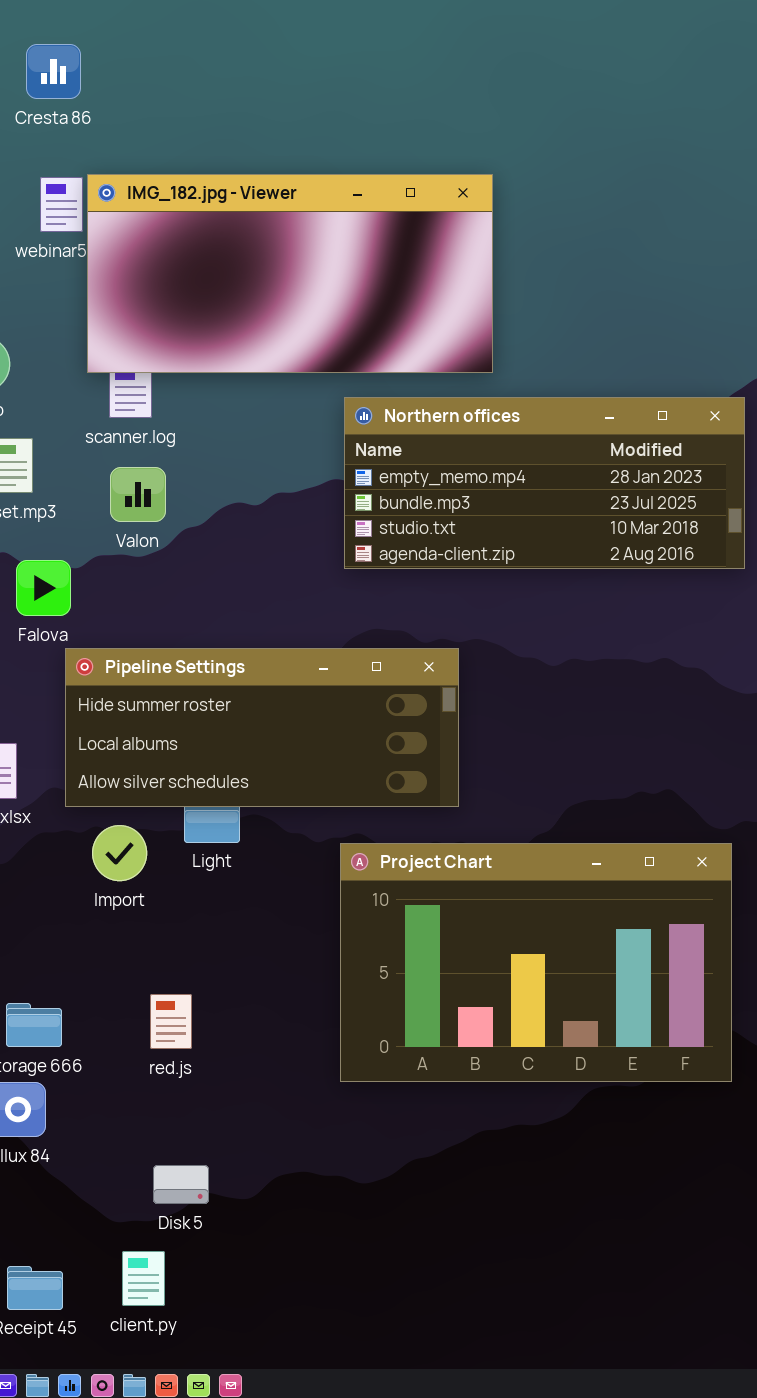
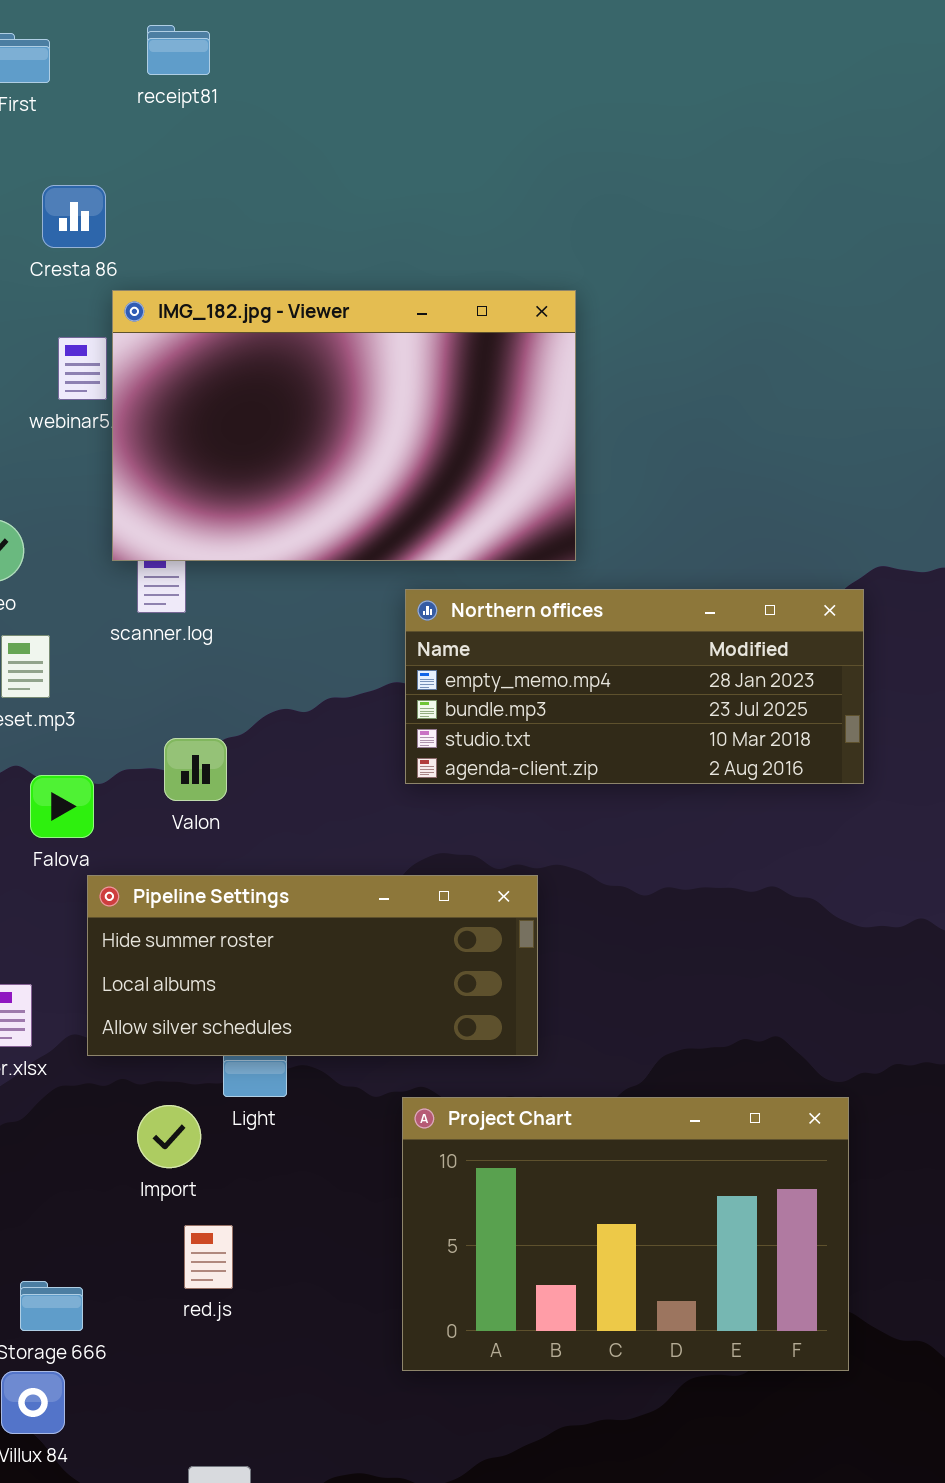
IMG_182.jpg - Viewer: [87,174,493,373] -> [112,290,576,561], resized
Valon: [110,467,166,522] -> [164,738,227,801], moved
Import: [92,825,147,881] -> [137,1105,201,1168], moved
red.js: [150,994,192,1049] -> [184,1225,233,1289], moved

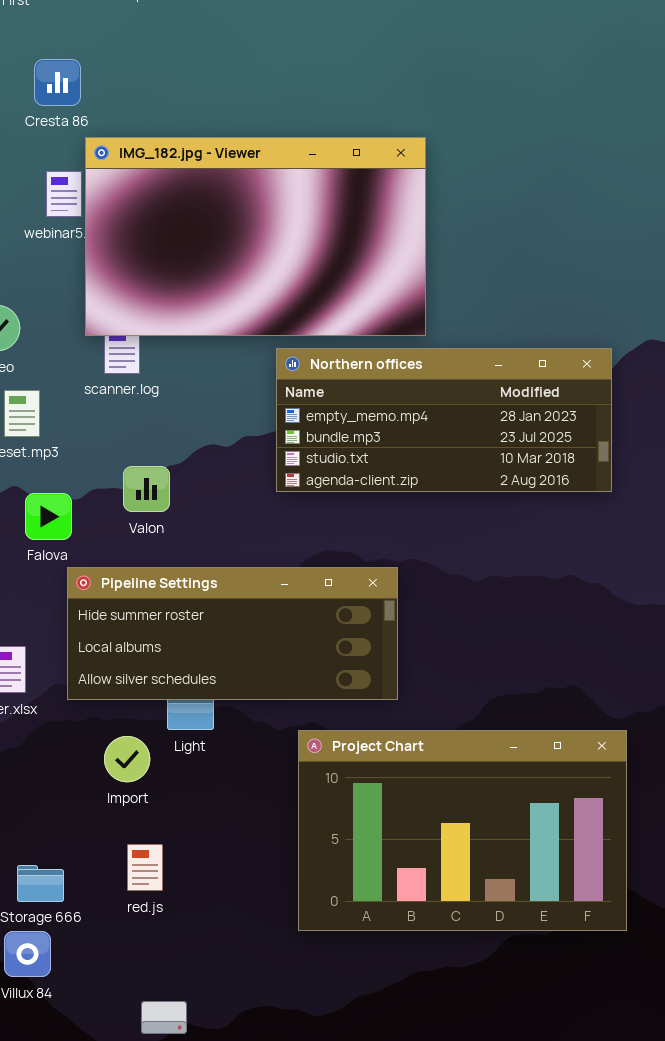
Northern offices: [405,589,864,784] -> [276,348,612,492], moved
red.js: [184,1225,233,1289] -> [127,844,163,891], moved

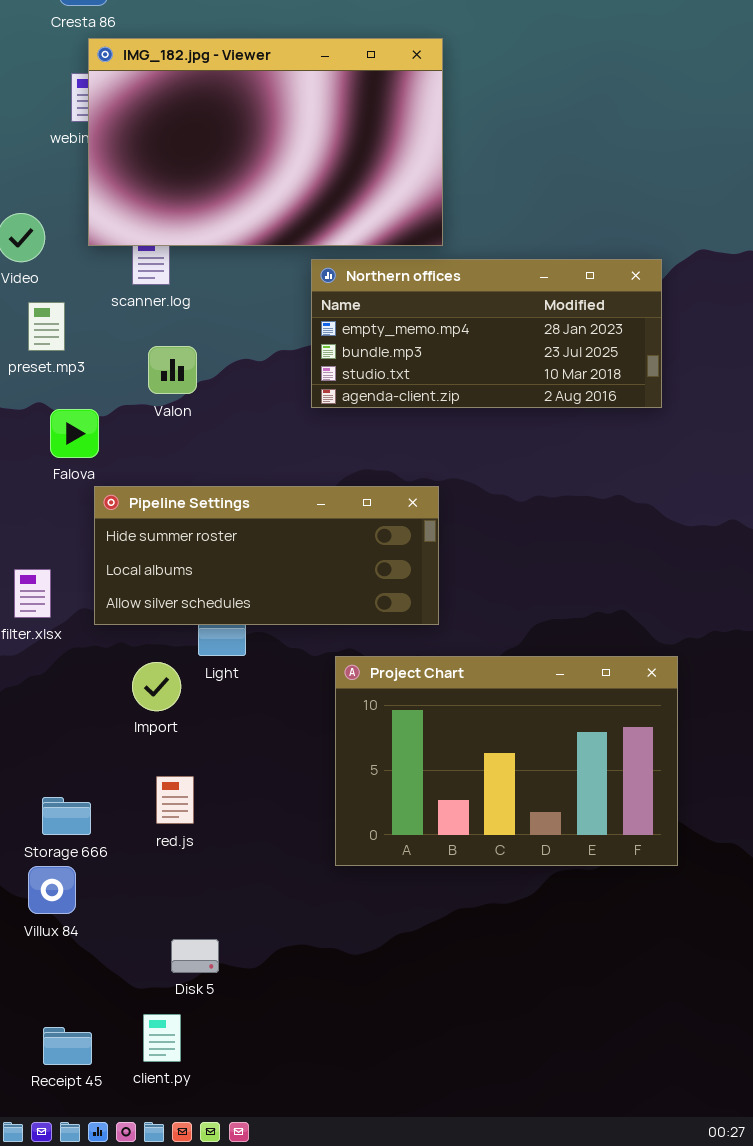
IMG_182.jpg - Viewer: [85,137,426,336] -> [88,38,443,246], moved
Valon: [123,466,170,512] -> [148,346,197,394], moved

